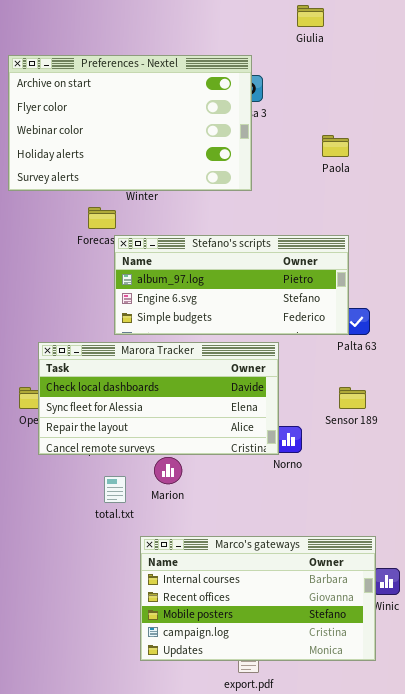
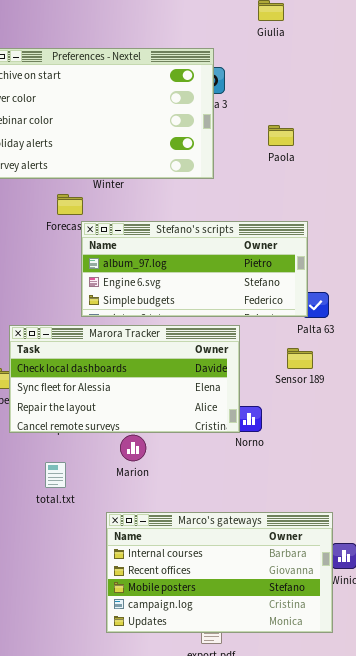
Paola: [322,135,349,157] -> [268,125,294,146], moved
Sensor 189: [339,387,366,409] -> [287,348,313,369], moved
total.txt: [104,476,126,503] -> [45,462,66,488], moved

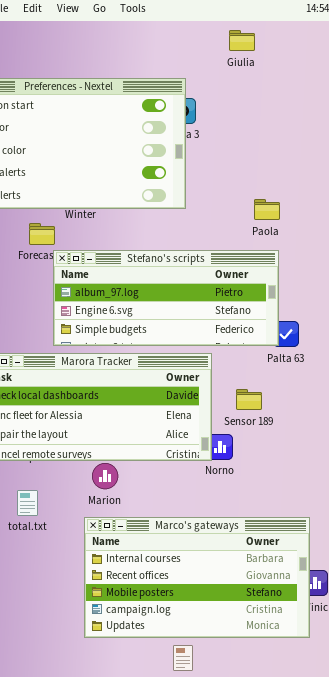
Paola: [268,125,294,146] -> [254,199,280,220], moved
Sensor 189: [287,348,313,369] -> [236,389,262,410], moved
Marco's gateways: [106,512,333,633] -> [84,517,310,638], moved

